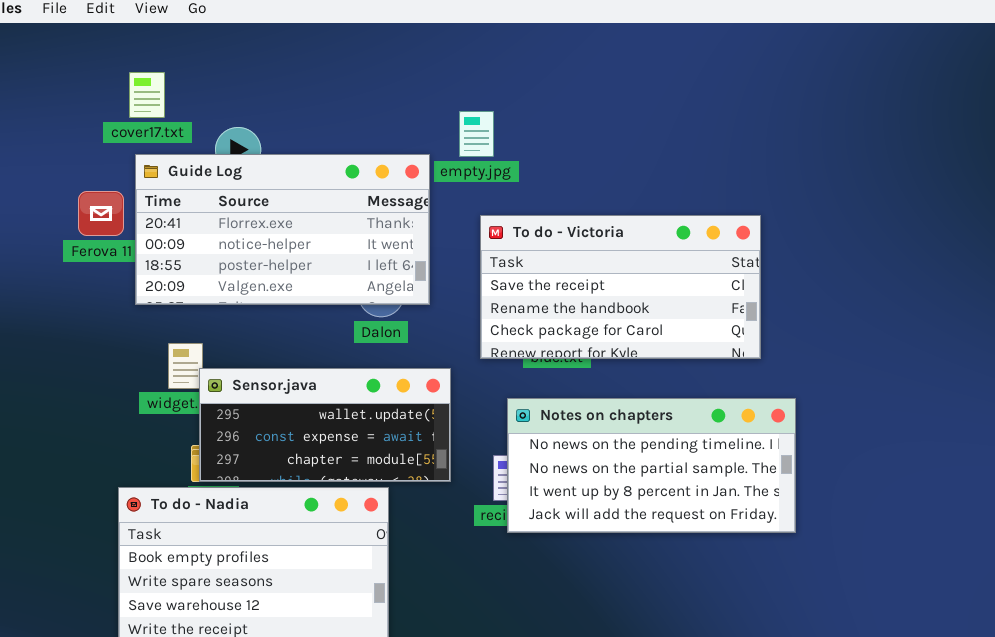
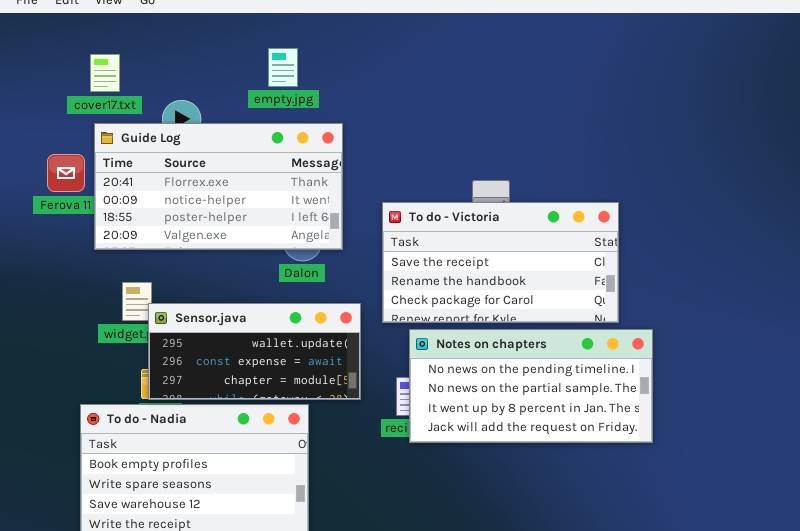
empty.jpg: [459,111,494,157] -> [268,48,298,87], moved
To do - Victoria: [480,215,761,359] -> [382,202,619,323], moved

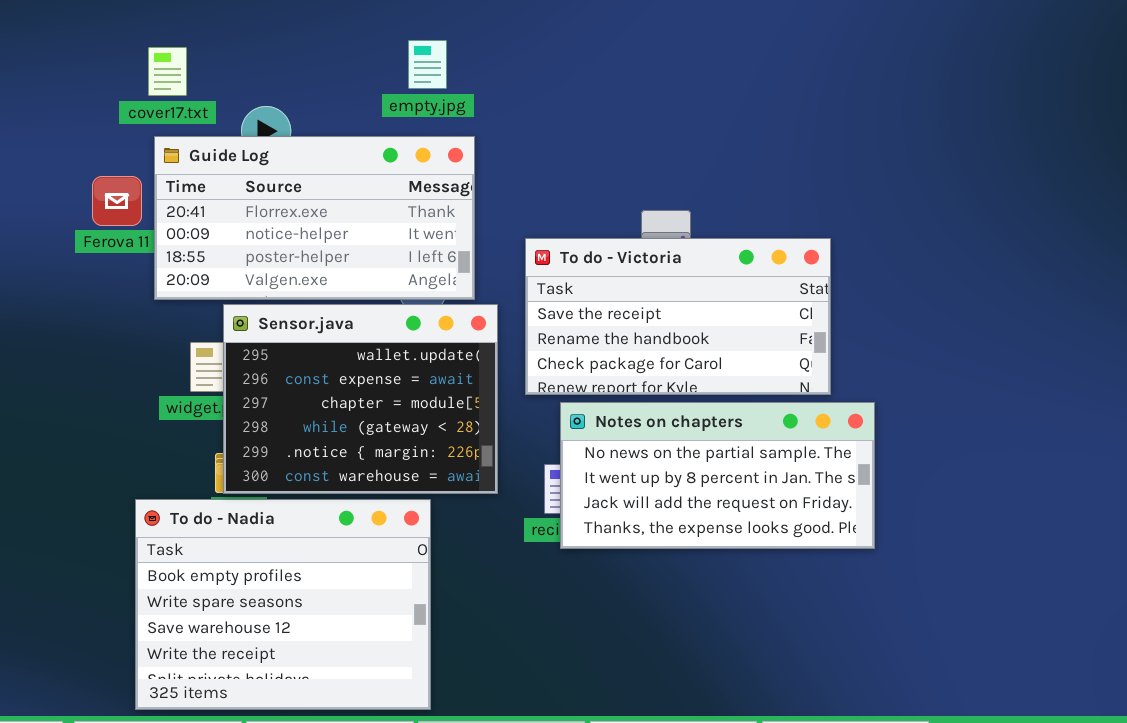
empty.jpg: [268,48,298,87] -> [408,40,447,89], moved
Sensor.java: [148,303,361,400] -> [223,304,498,494], resized
Notes on chapters: [409,329,653,443] -> [560,402,875,549], scrolled down 1 row

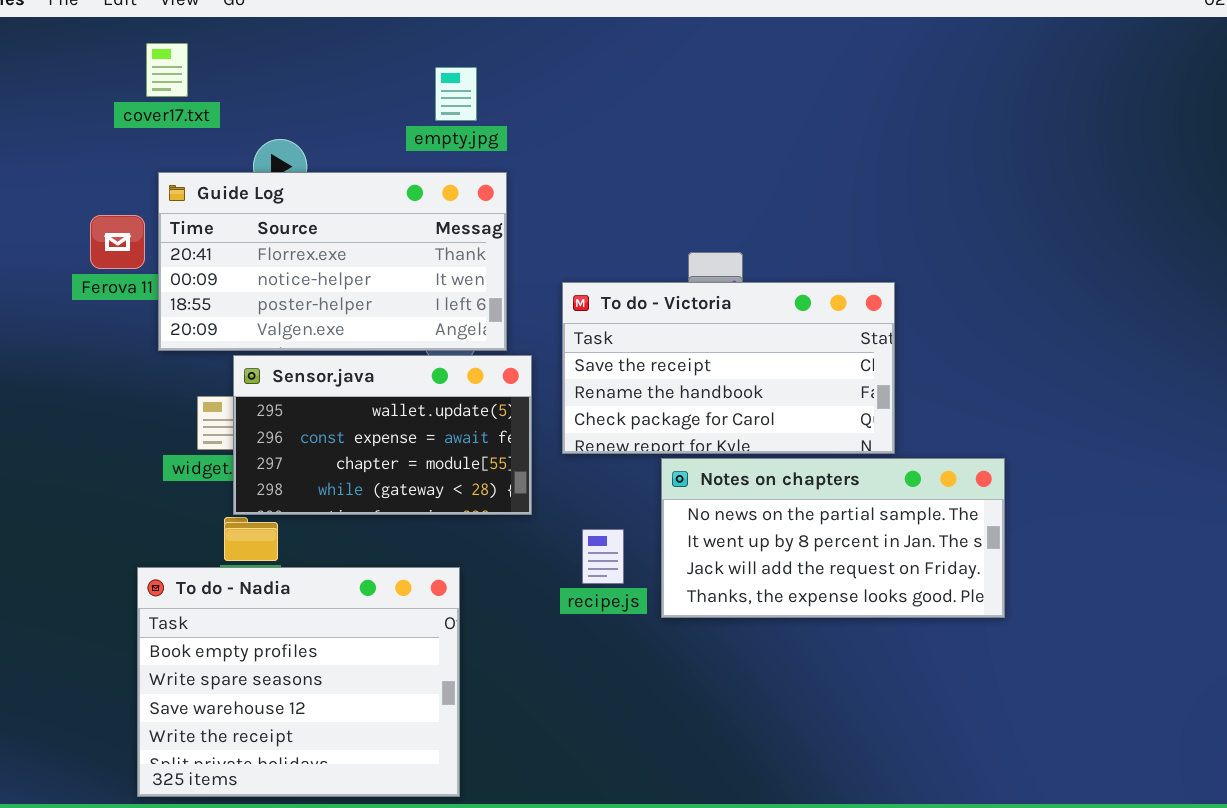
cover17.txt: [148,47,187,96] -> [146,43,188,97], moved
Sensor.java: [223,304,498,494] -> [233,355,532,515], resized
Notes on chapters: [560,402,875,549] -> [661,458,1005,618], moved

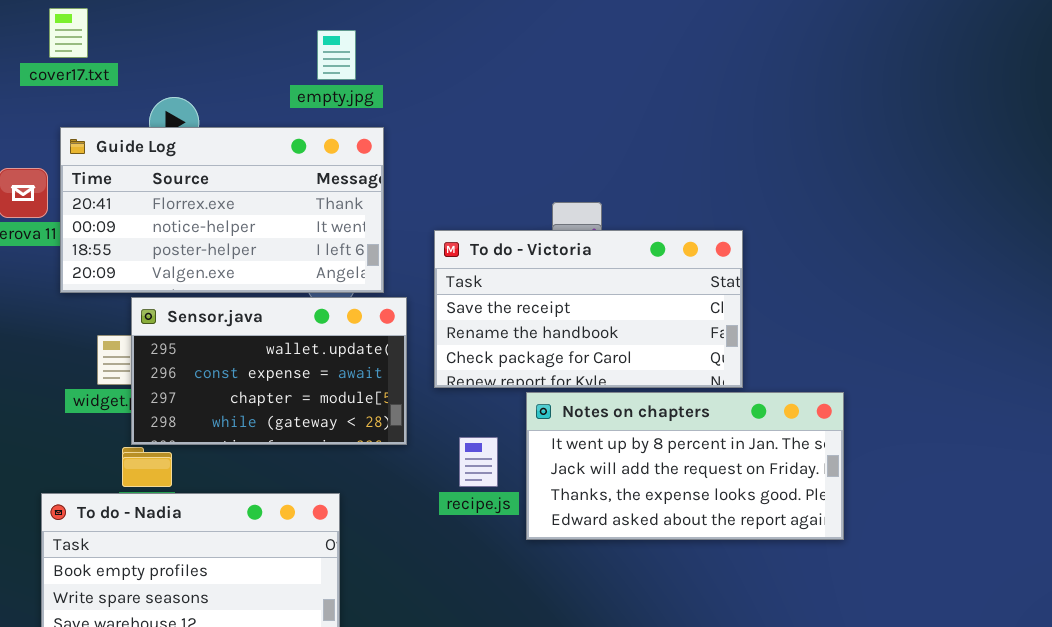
Notes on chapters: [661,458,1005,618] -> [526,392,844,540], scrolled down 1 row
recipe.js: [582,529,624,584] -> [459,437,498,487], moved

